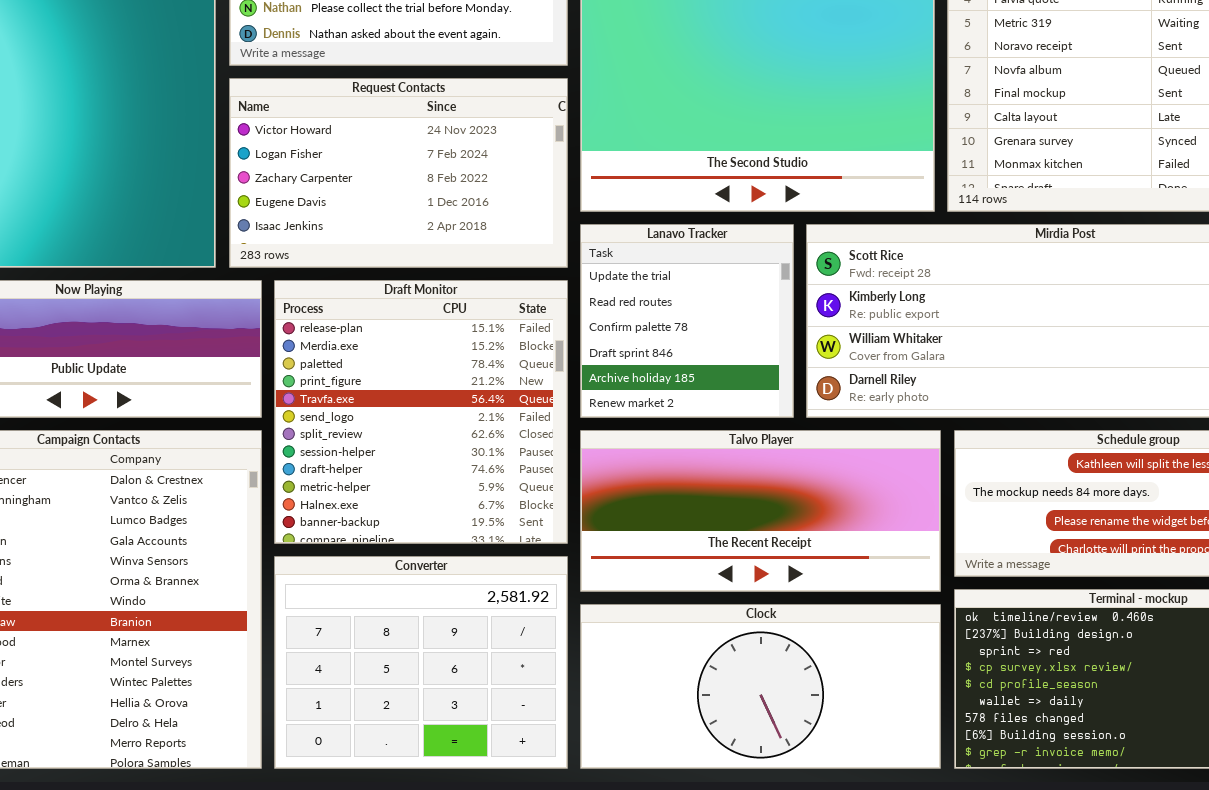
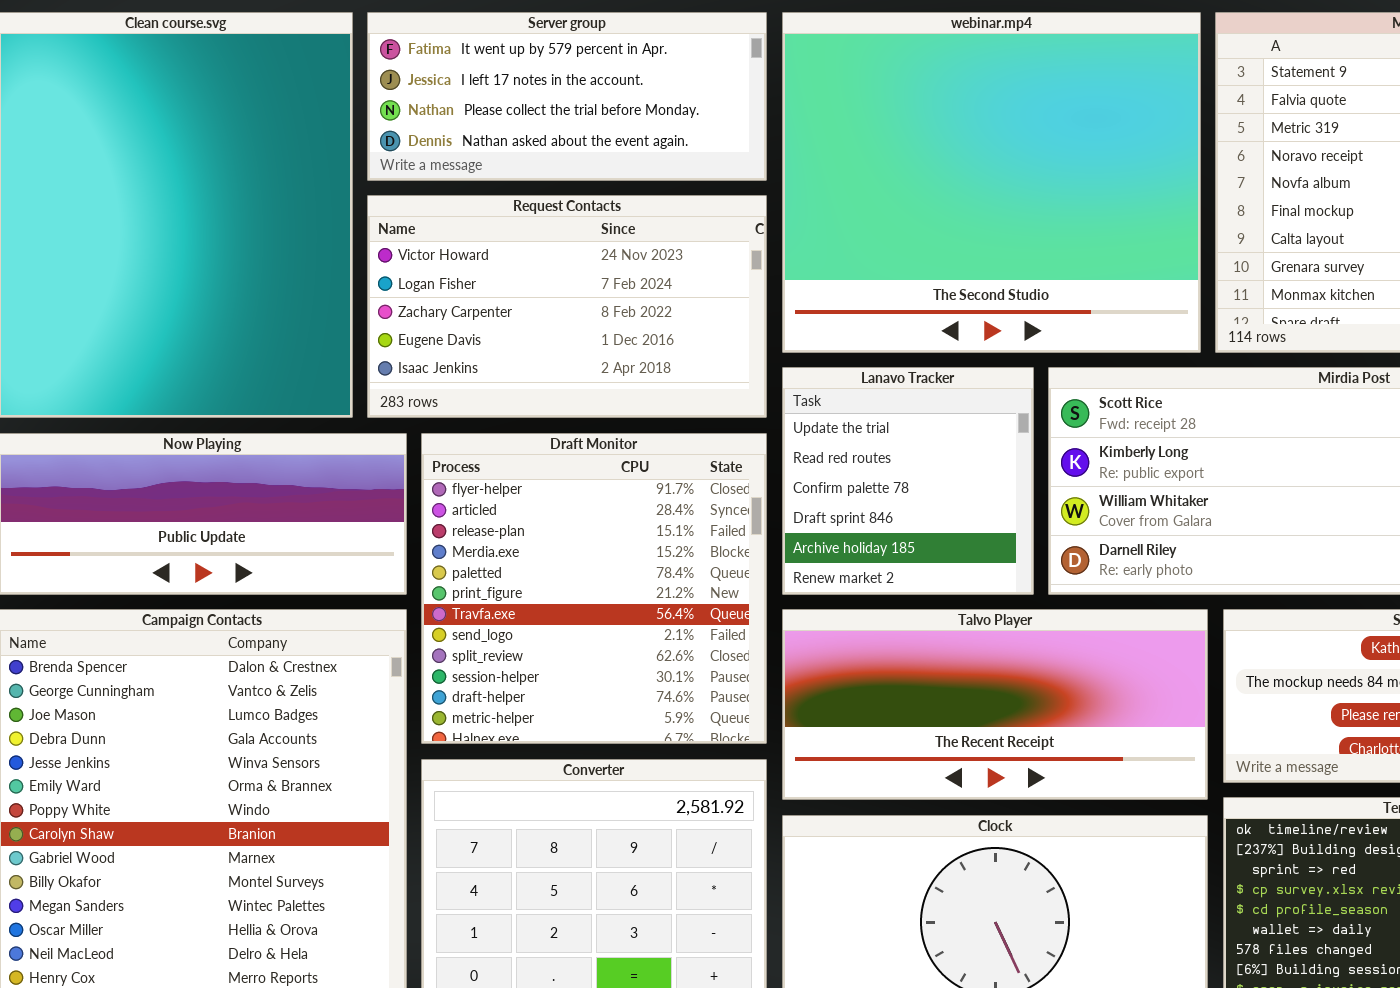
Draft Monitor: [274,280,568,544] -> [421,433,767,744], scrolled up 2 rows

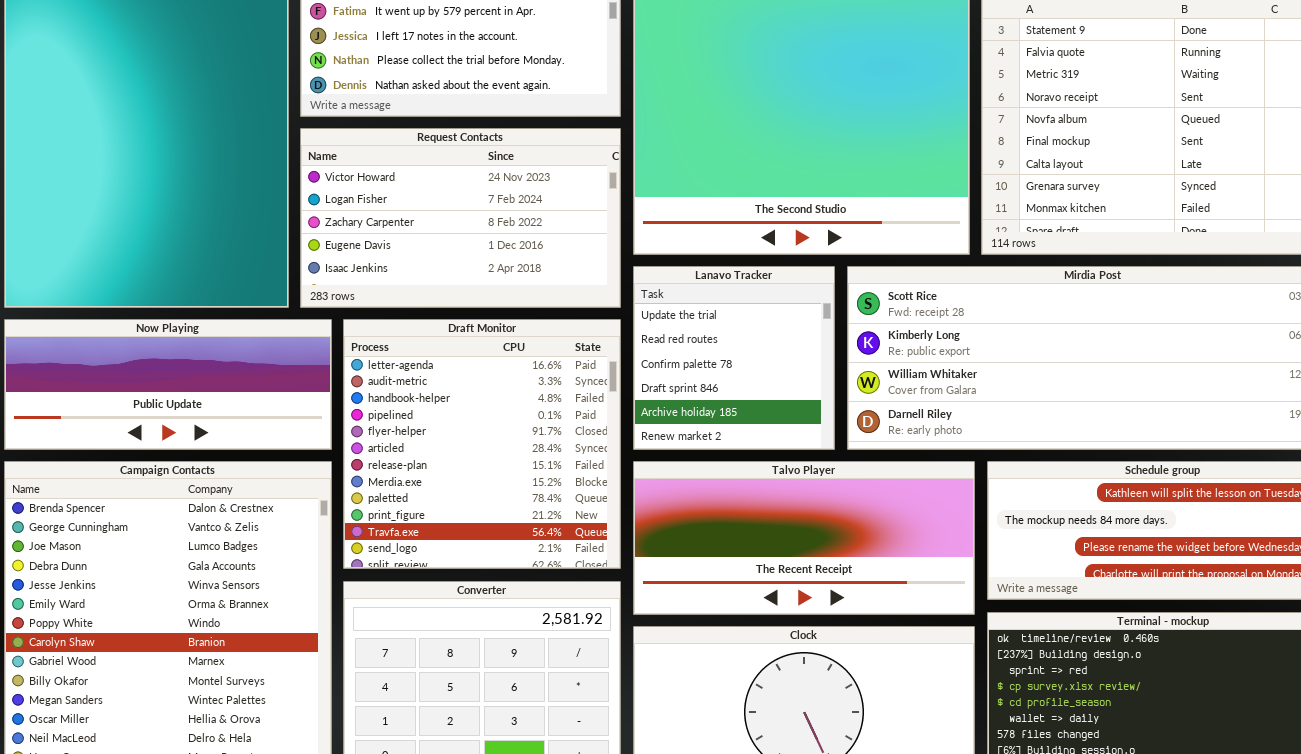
Draft Monitor: [421,433,767,744] -> [343,319,621,569], scrolled up 4 rows

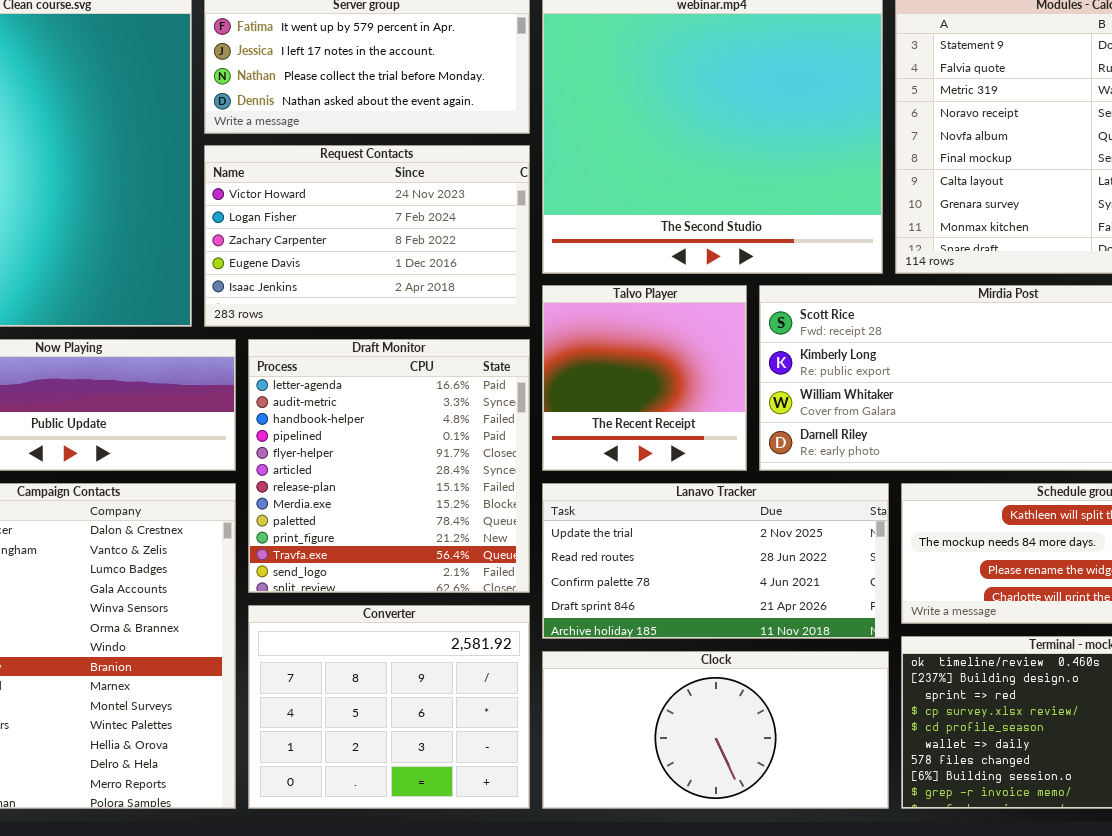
Lanavo Tracker: [633,266,835,450] -> [542,483,889,639], moved, resized
Talvo Player: [633,461,975,615] -> [542,285,747,471], moved, resized

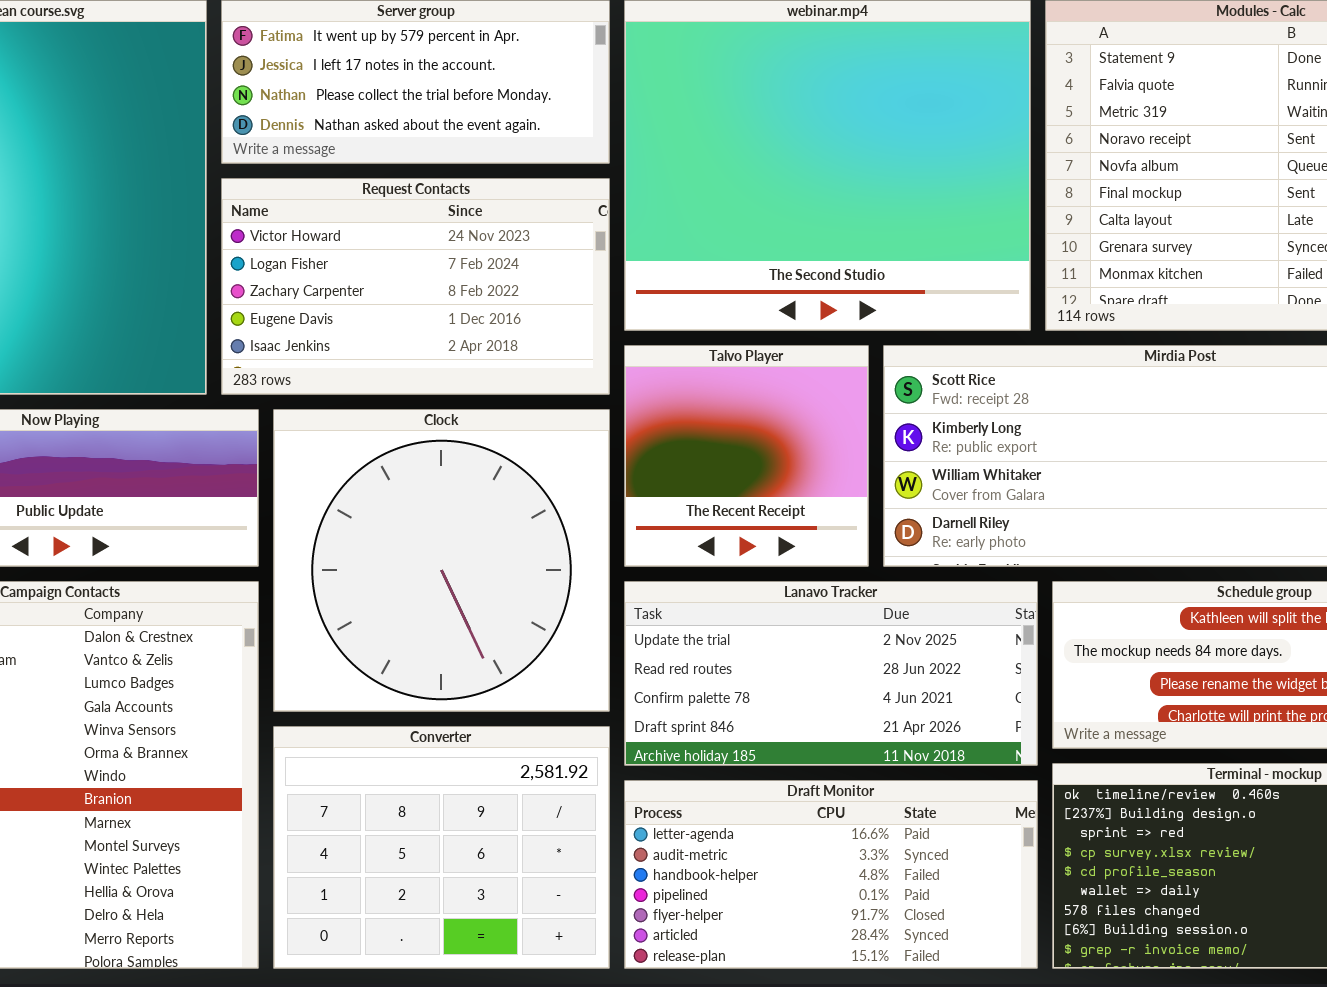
Draft Monitor: [248,339,530,593] -> [624,780,1038,969], moved, resized
Clock: [542,651,889,809] -> [273,409,610,712], moved, resized

